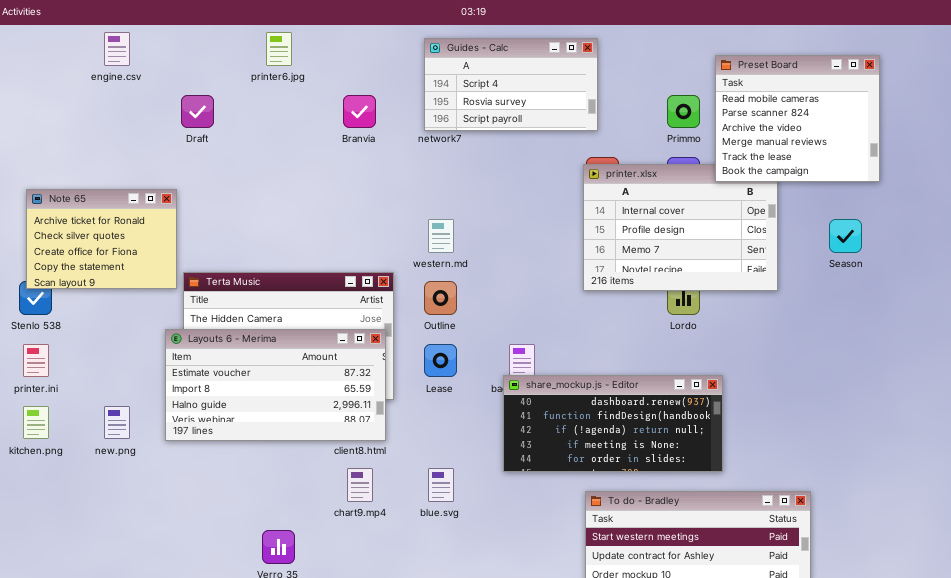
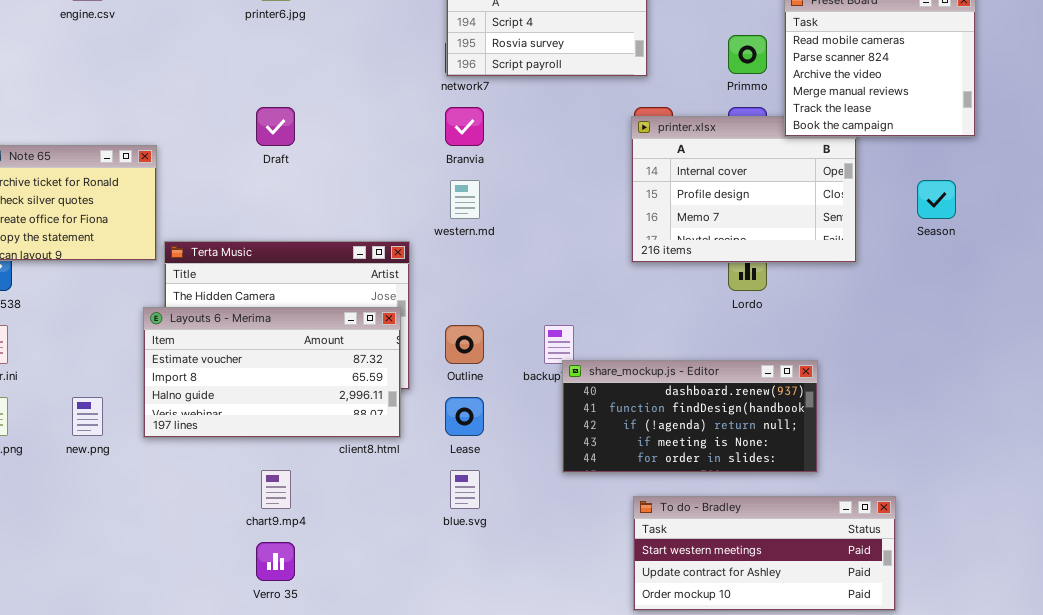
Draft: [181,95,214,128] -> [256,107,295,146], moved
Branvia: [343,95,376,128] -> [445,107,484,146], moved
Outline: [424,281,457,315] -> [445,325,484,364], moved
Lease: [424,344,457,377] -> [445,397,484,436], moved
share_mockup.js - Editor: [503,375,723,472] -> [562,360,818,473], moved
chart9.mp4: [347,468,373,502] -> [261,470,291,509], moved

